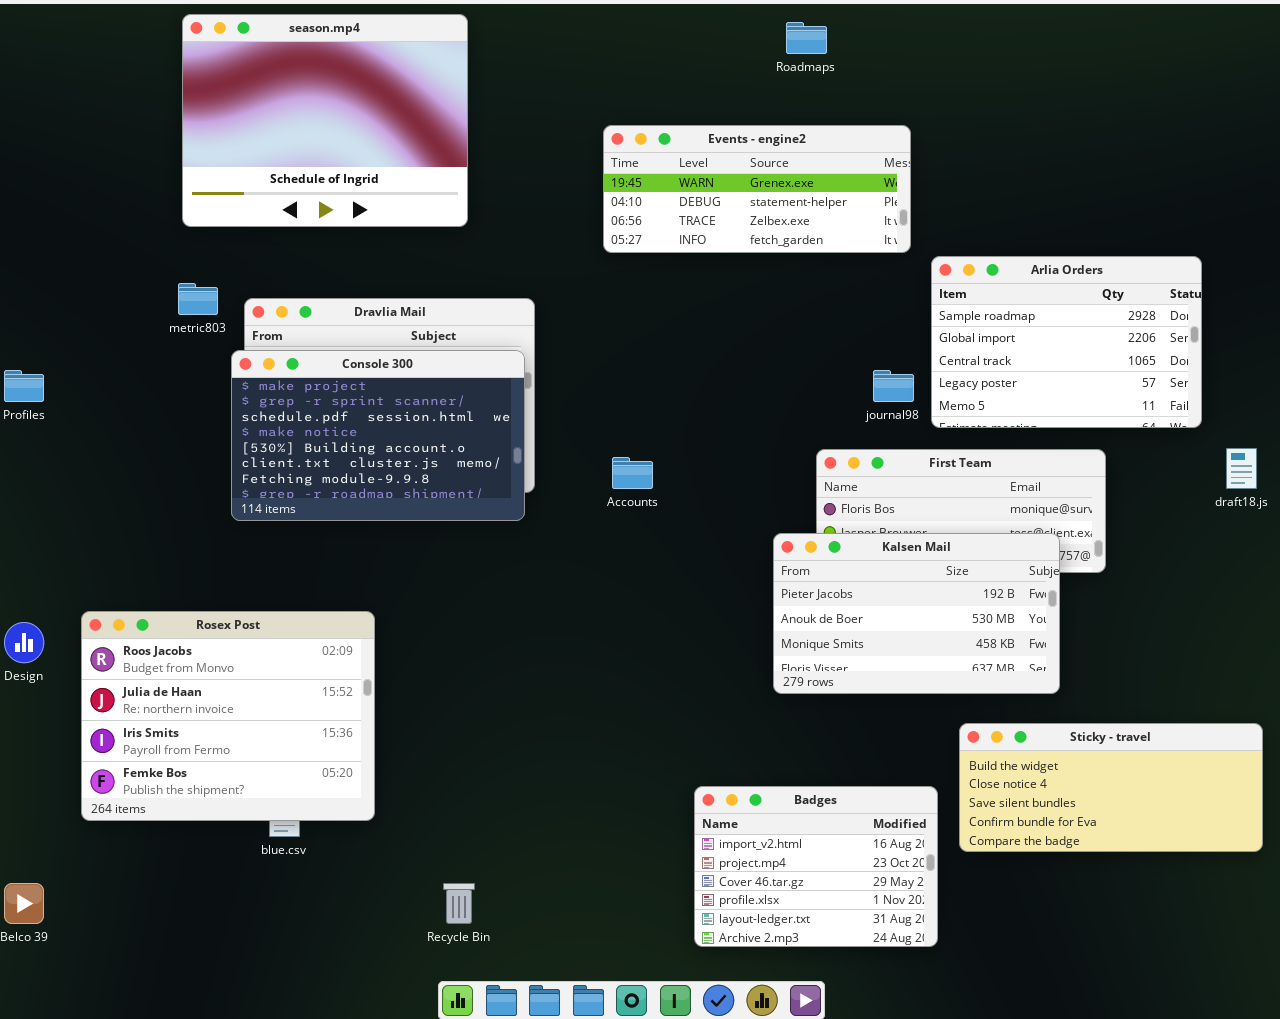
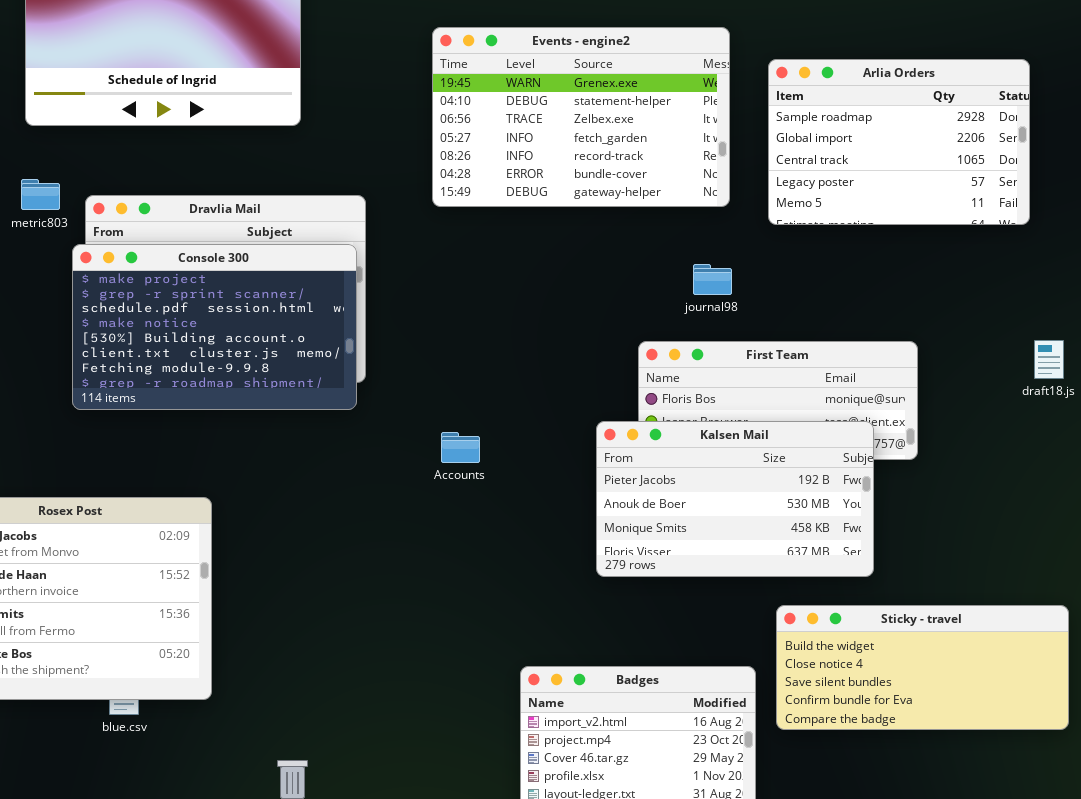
Events - engine2: [603,125,911,253] -> [432,27,730,207], resized
Arlia Orders: [931,256,1202,428] -> [768,59,1030,225], moved
Accounts: [612,457,653,489] -> [441,432,480,463], moved

